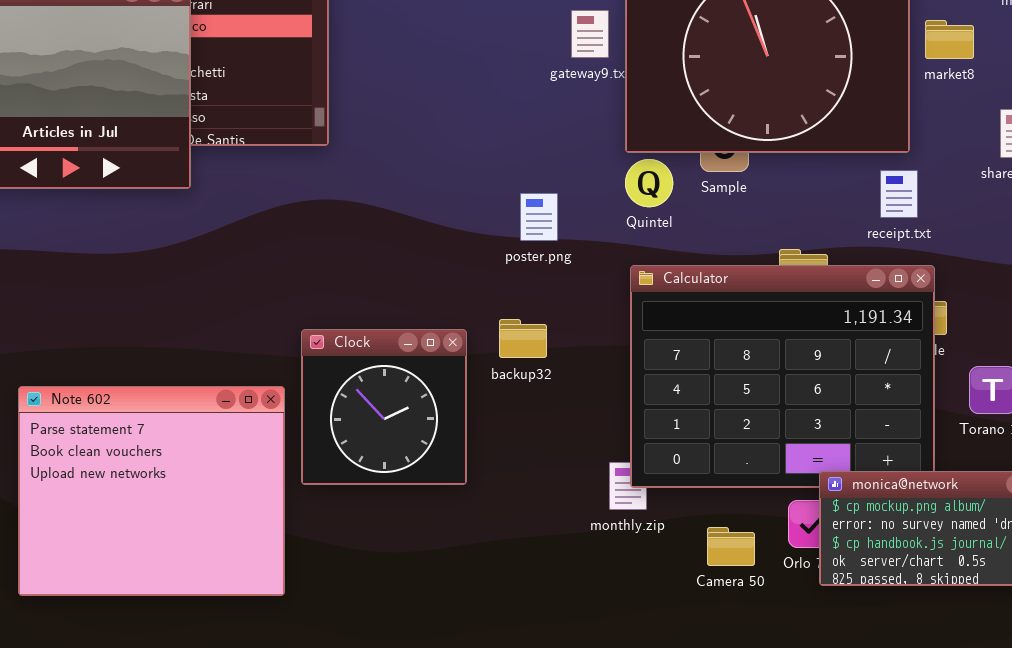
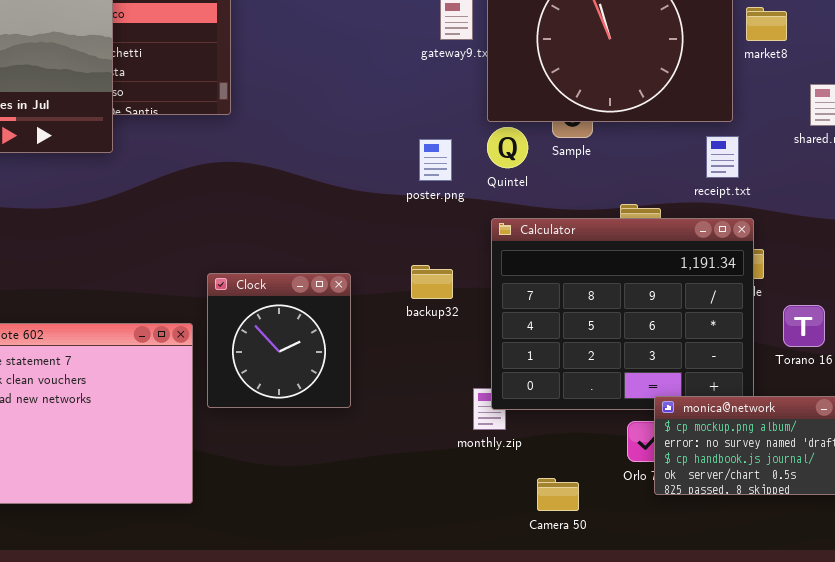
poster.png: [520,193,558,241] -> [419,139,452,181], moved
backup32: [499,319,547,358] -> [411,265,453,299], moved
Camera 50: [707,527,755,566] -> [537,478,579,511], moved

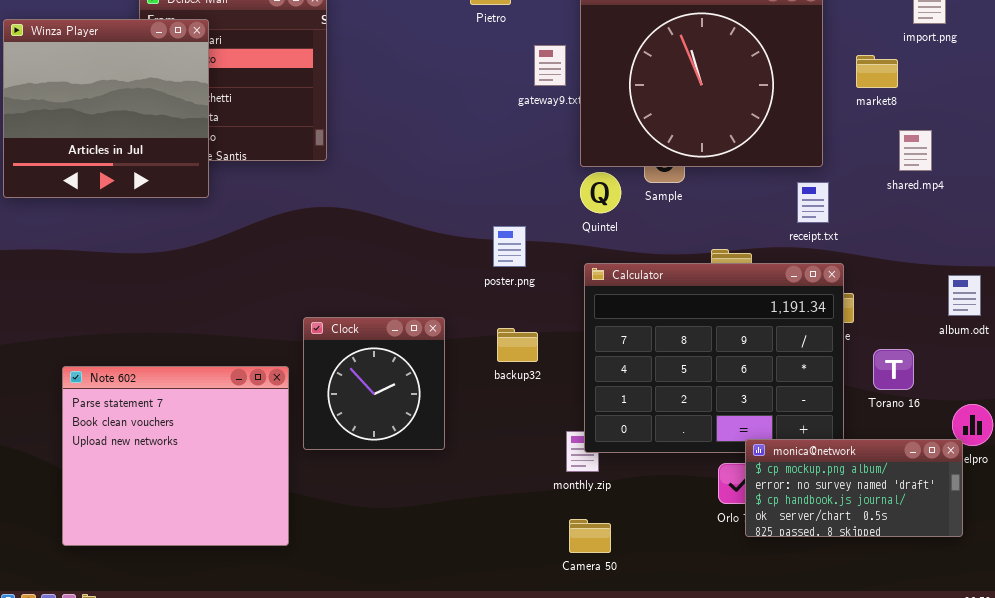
market8: [746,7,787,41] -> [856,55,898,88], moved
poster.png: [419,139,452,181] -> [493,226,526,267], moved
backup32: [411,265,453,299] -> [497,328,538,362], moved
Camera 50: [537,478,579,511] -> [569,519,611,553], moved

